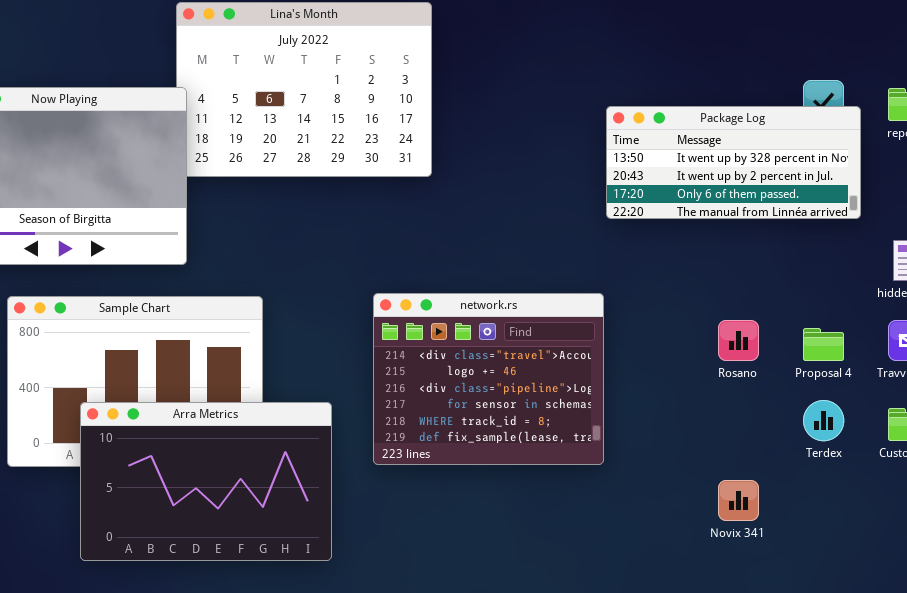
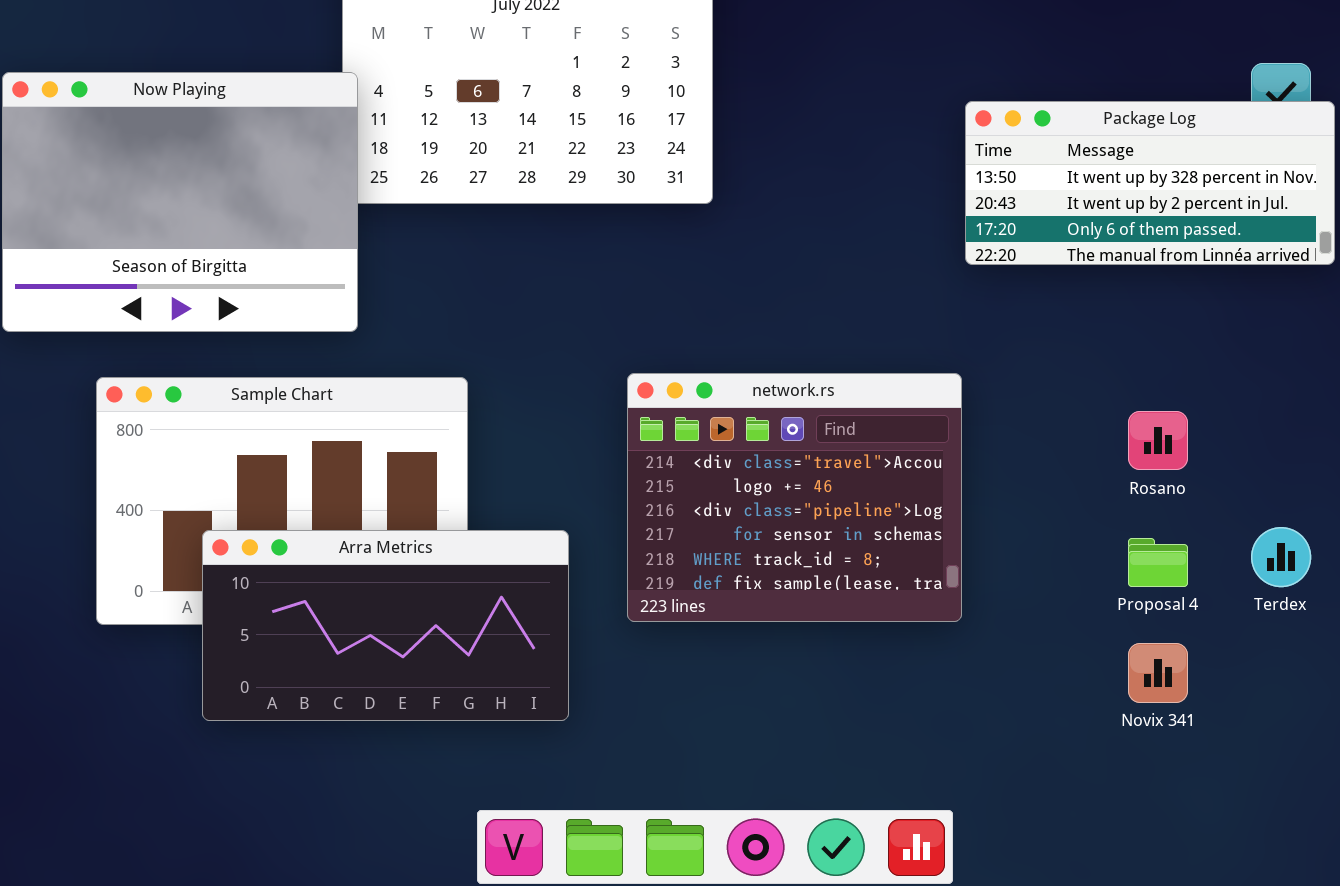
Proposal 4: [803,328,844,361] -> [1128,538,1188,587], moved
Arra Metrics: [80,402,332,561] -> [202,530,569,721], resized

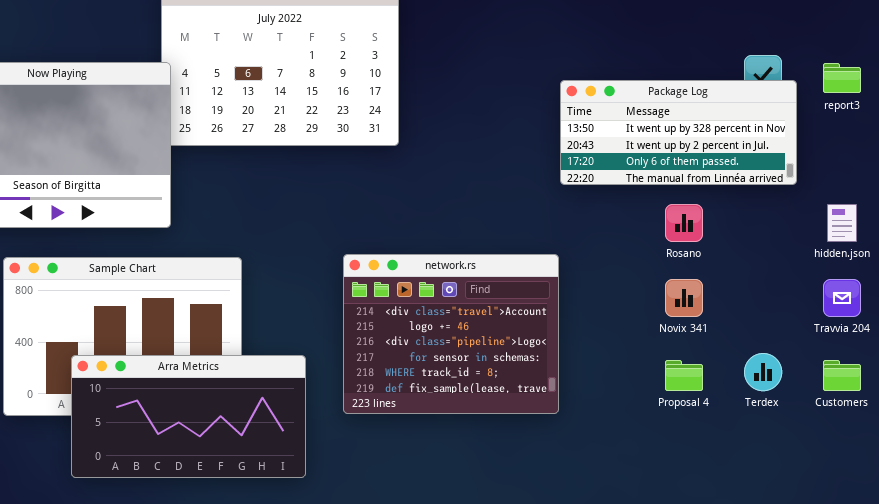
Rosano: [1128,411,1188,470] -> [665,204,703,242], moved
Novix 341: [1128,643,1188,703] -> [665,279,703,317], moved

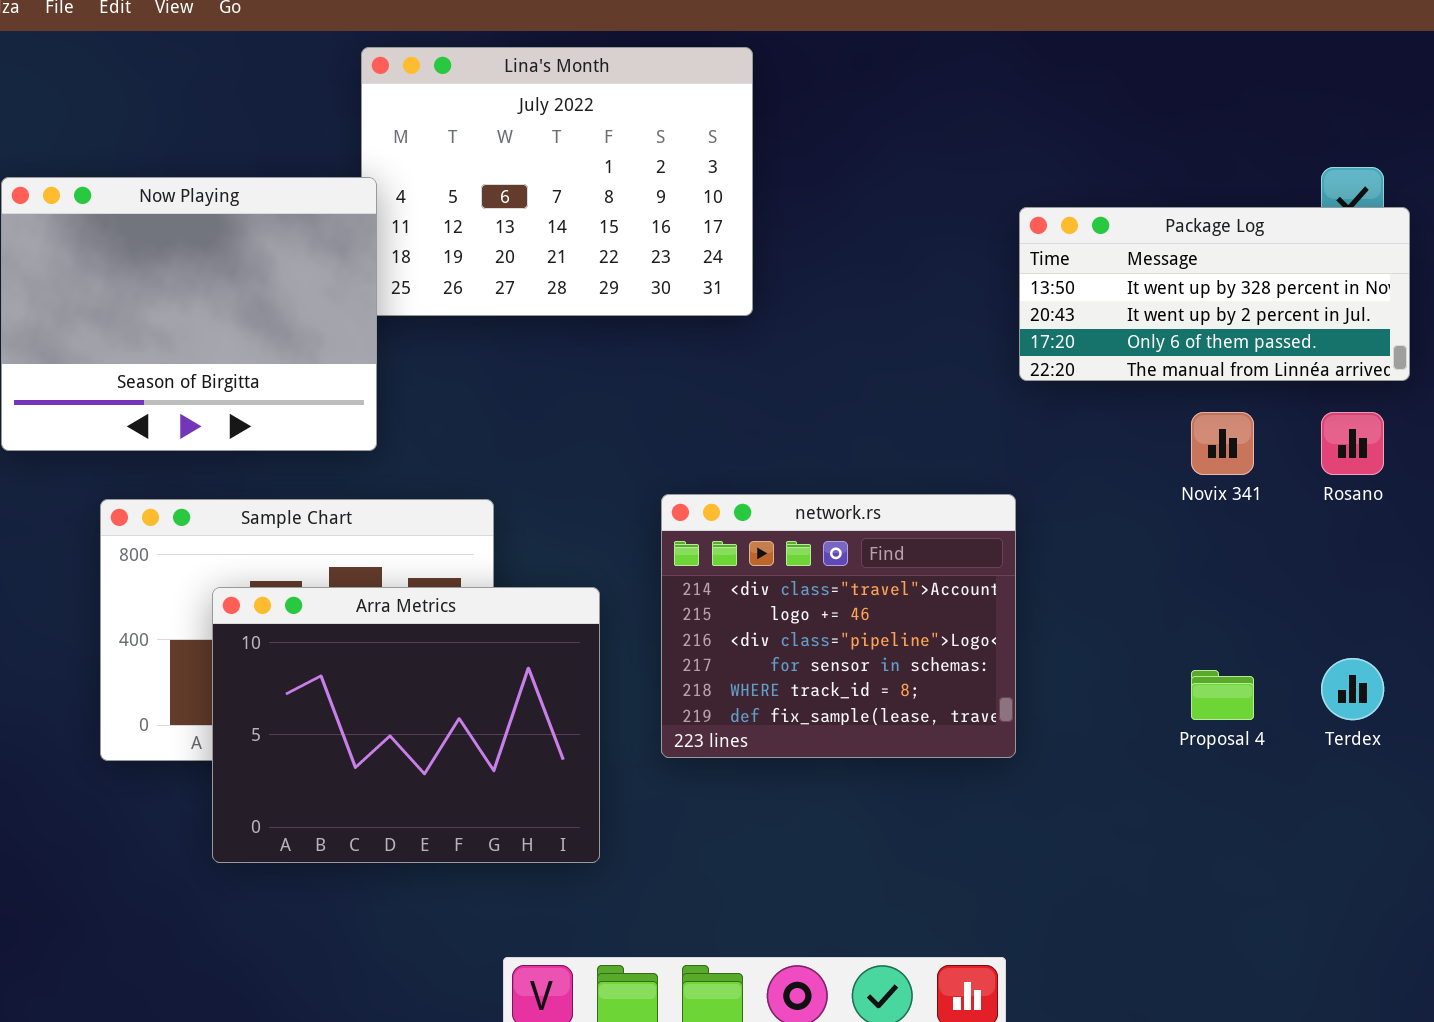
Rosano: [665,204,703,242] -> [1321,412,1384,475], moved
Novix 341: [665,279,703,317] -> [1191,412,1254,475], moved
Arra Metrics: [71,355,306,478] -> [212,587,600,863], resized

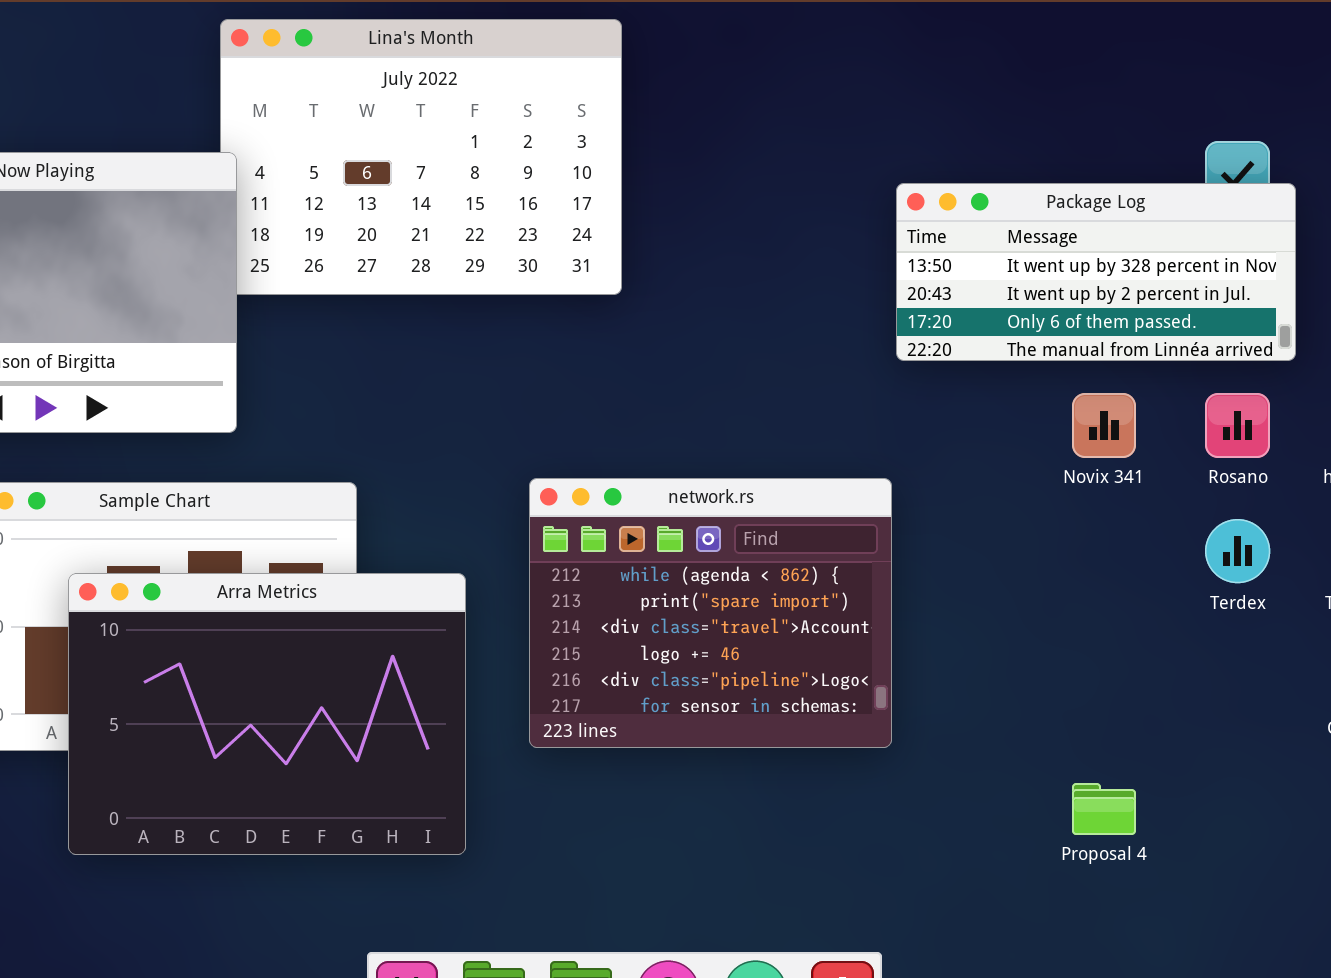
network.rs: [661,494,1016,758] -> [529,478,892,748], scrolled up 2 rows
Terdex: [1321,658,1384,720] -> [1205,519,1270,583], moved
Proposal 4: [1191,670,1254,720] -> [1072,783,1136,835], moved

